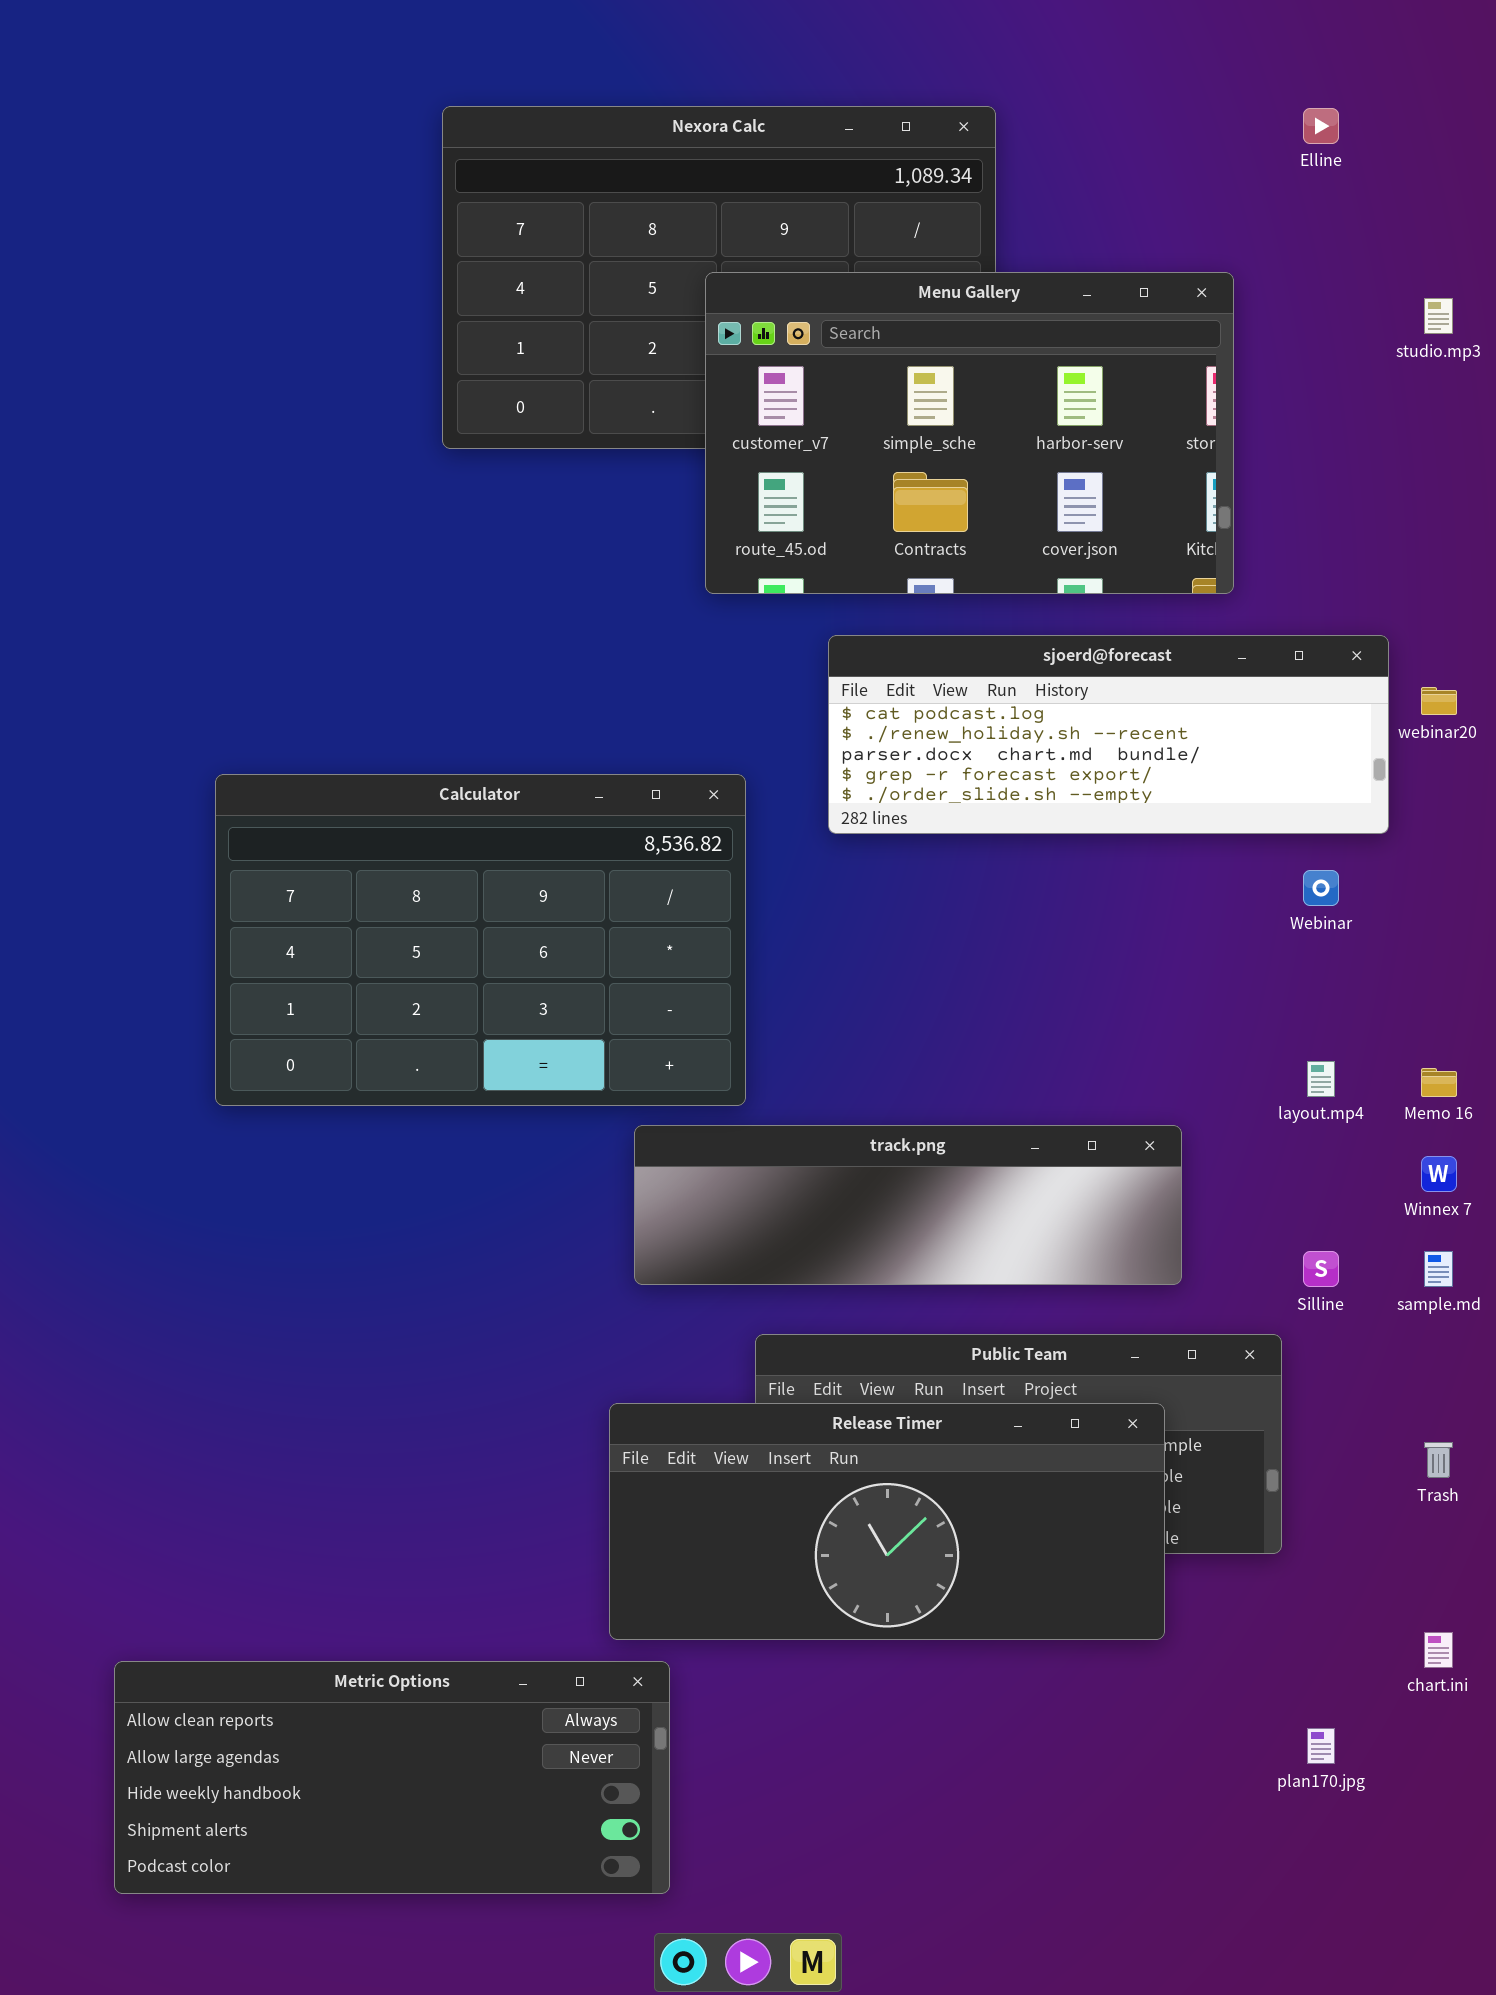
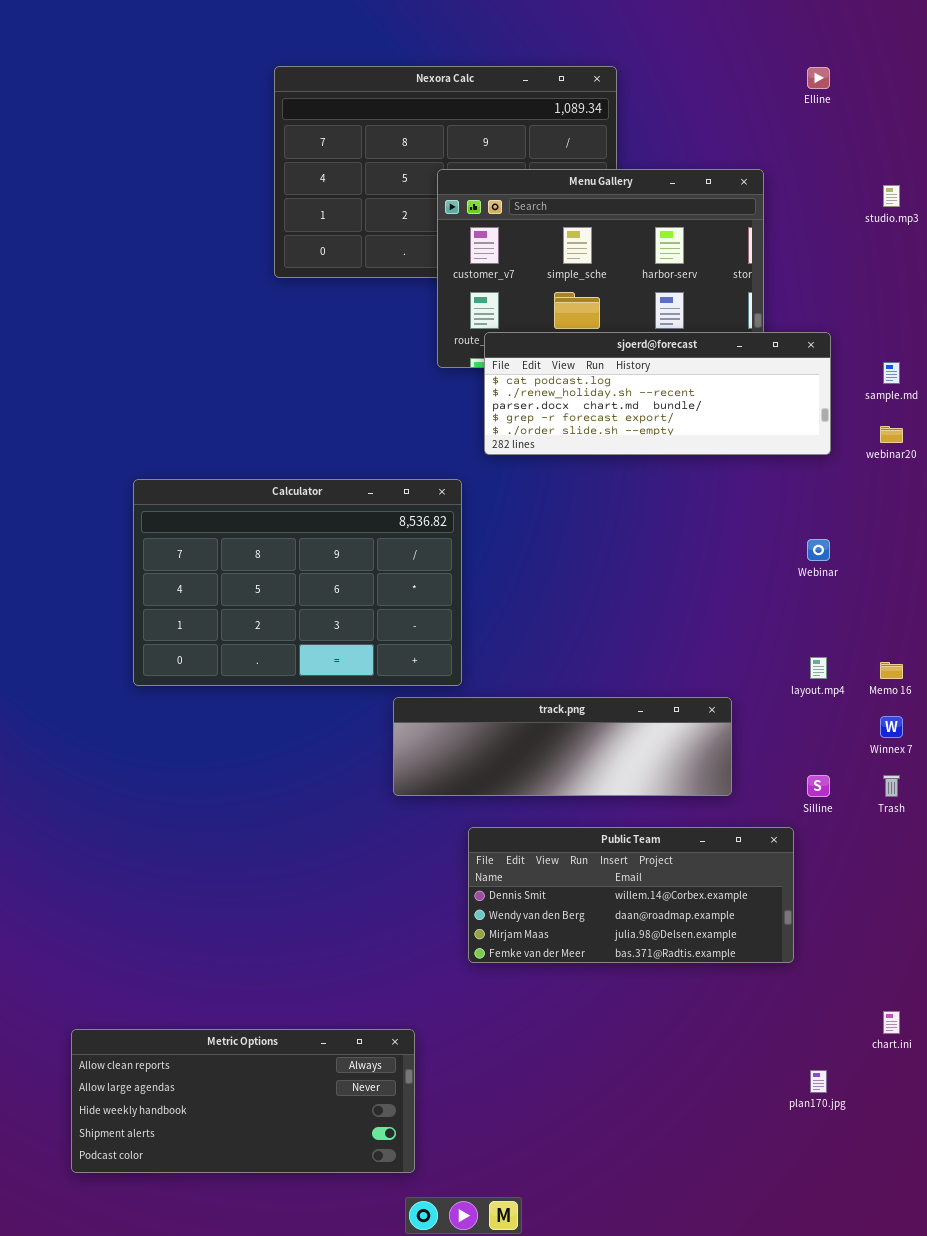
sjoerd@forecast: [828,635,1389,834] -> [484,332,831,455], moved
sample.md: [1424,1251,1453,1287] -> [883,362,900,384], moved
Release Timer: [609,1403,1165,1640] -> none, closed
Trash: [1424,1442,1453,1478] -> [883,775,900,797], moved

